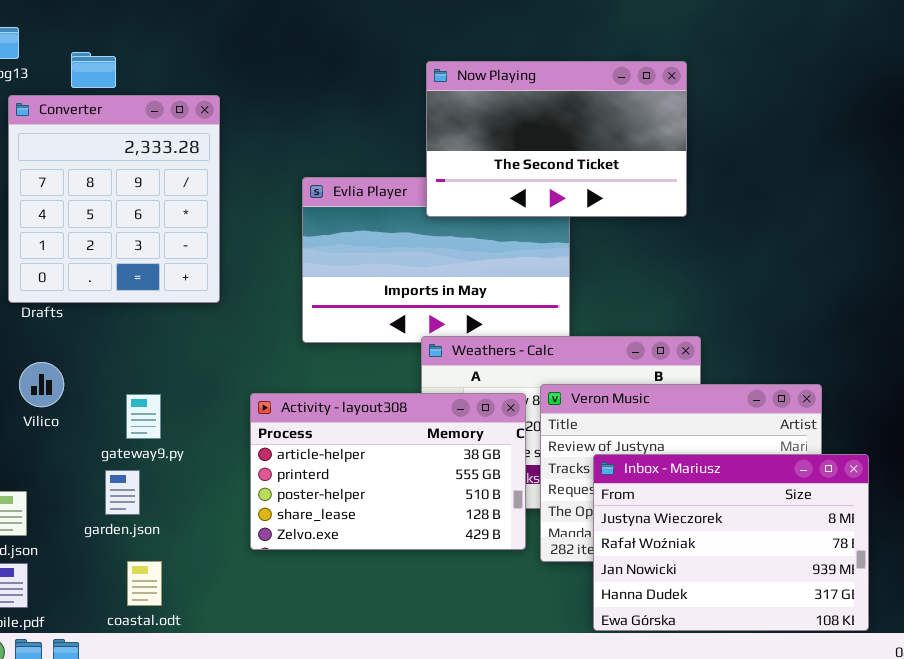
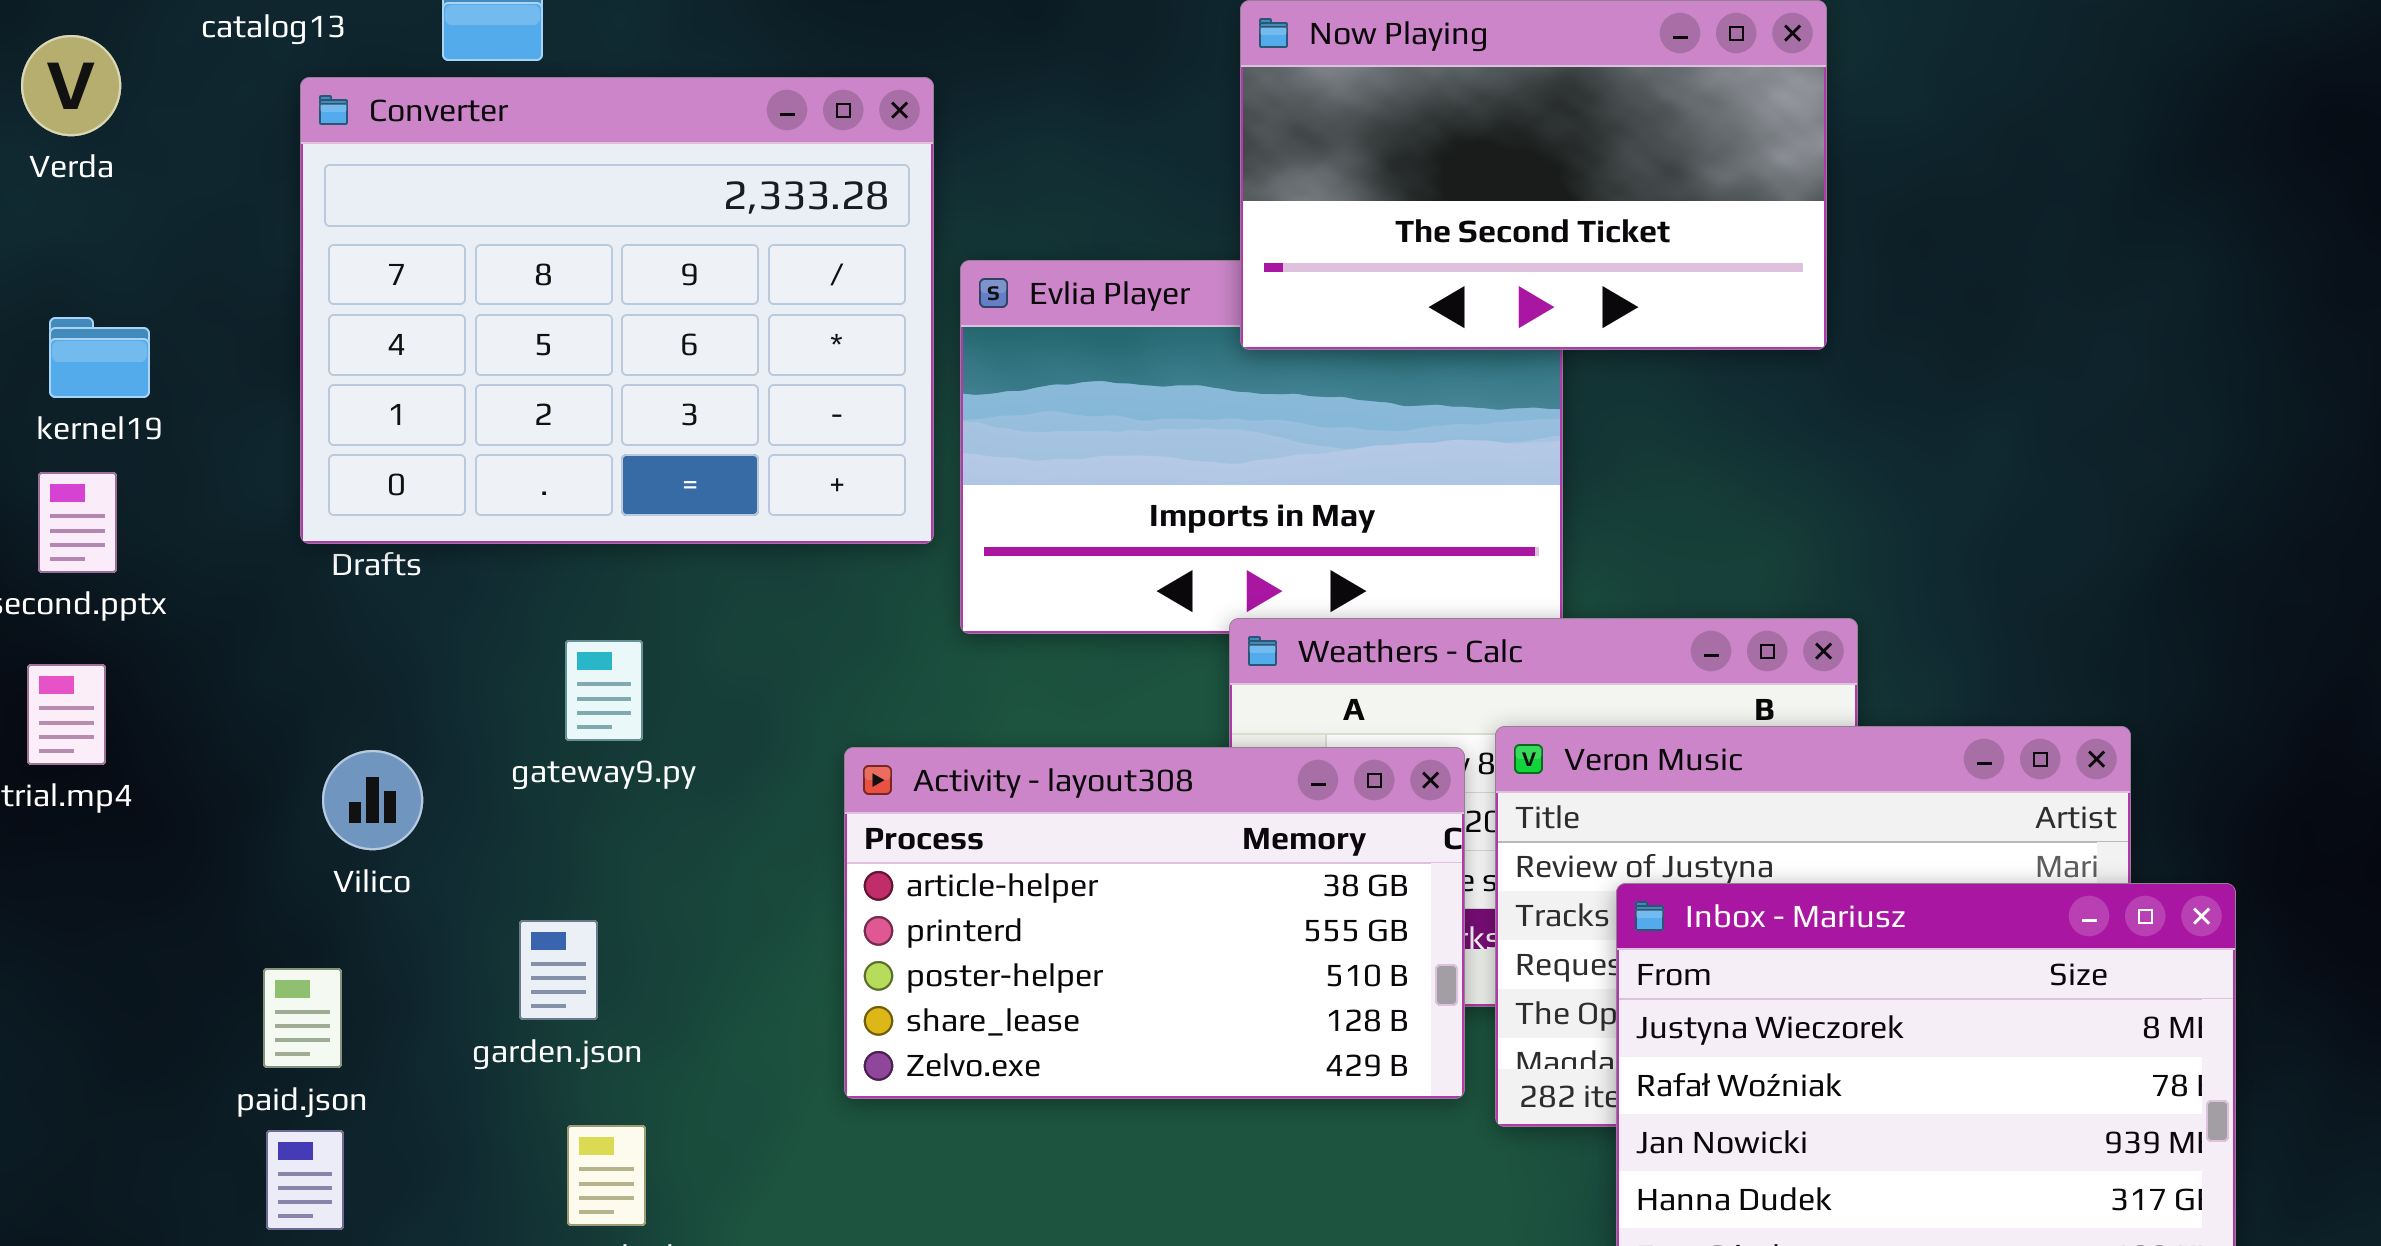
Converter: [8,95,220,303] -> [300,77,934,544], resized
Vilico: [19,362,64,407] -> [322,750,423,850], moved
gateway9.py: [126,394,161,439] -> [565,640,643,741], moved

